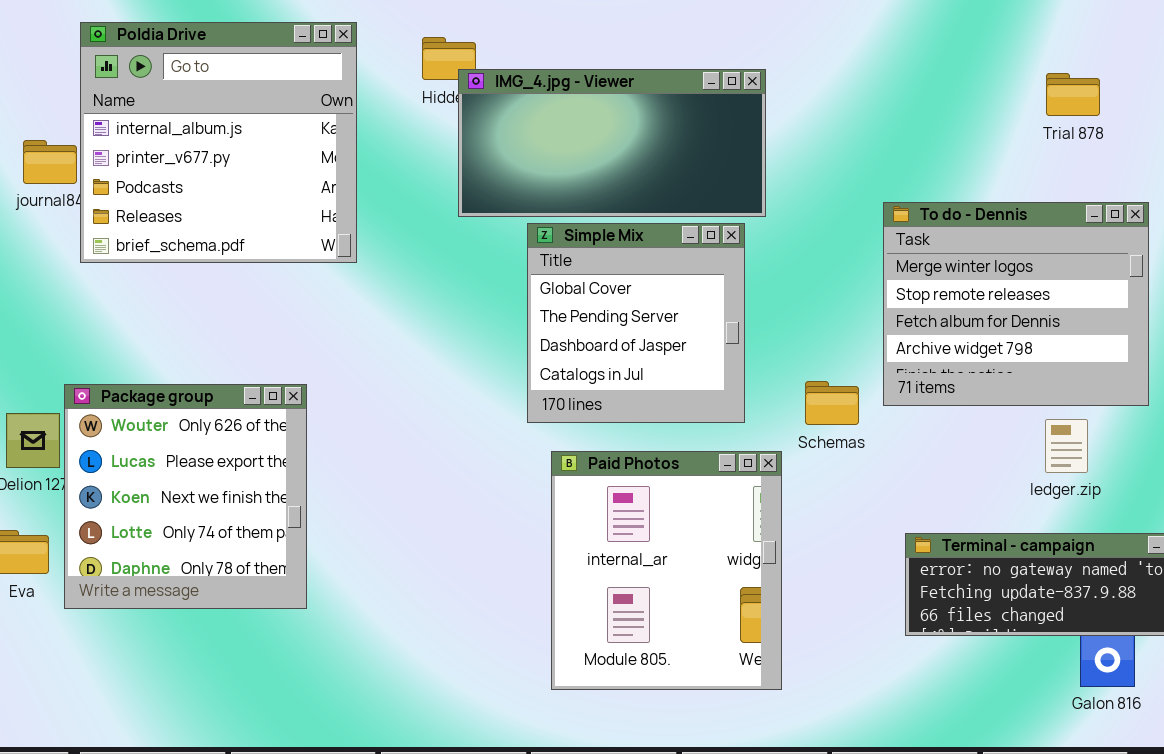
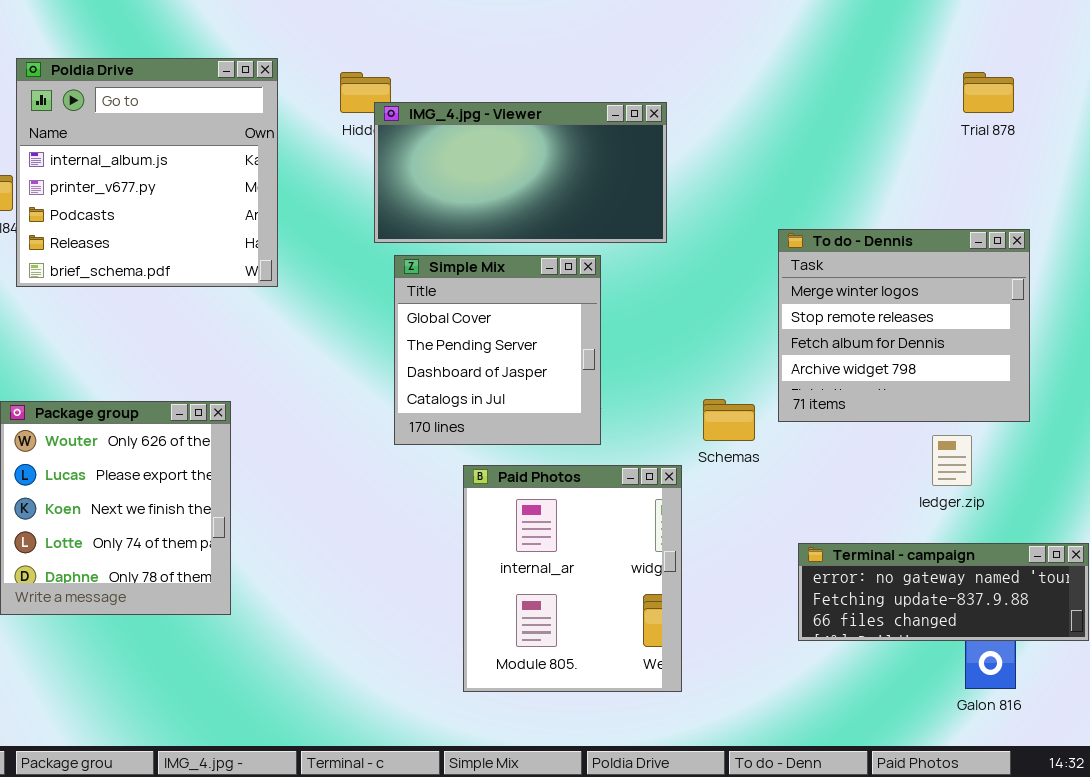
Trial 878: [1046,73,1100,116] -> [963,72,1014,113], moved
Simple Mix: [527,223,745,423] -> [394,255,601,445], moved

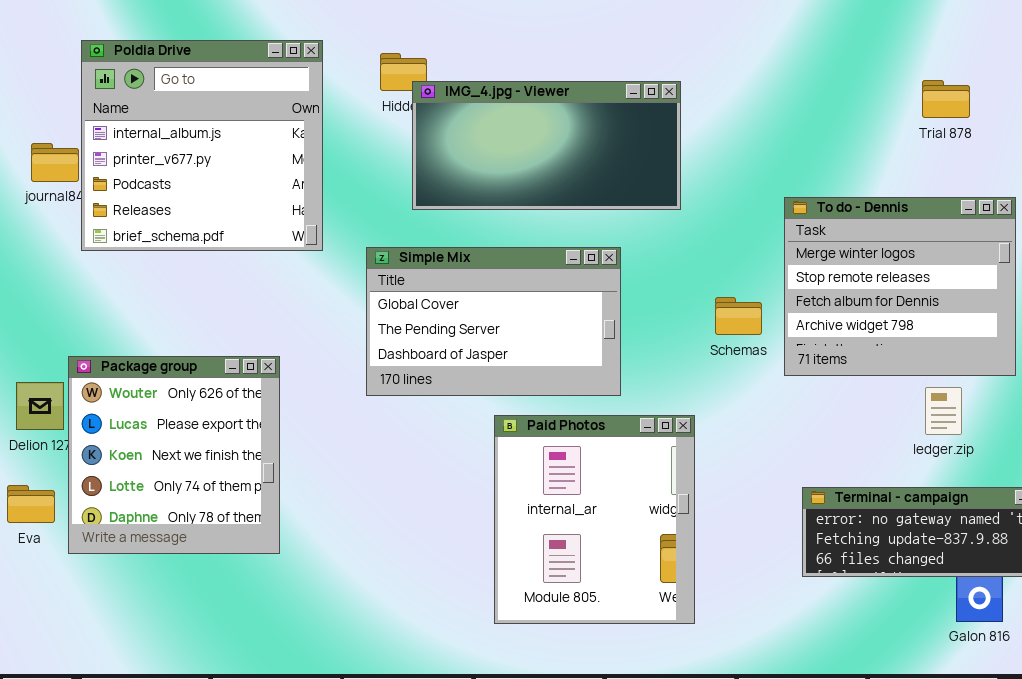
Trial 878: [963,72,1014,113] -> [922,80,970,118], moved
Simple Mix: [394,255,601,445] -> [366,247,621,396], resized
Schemas: [703,399,755,441] -> [715,297,762,335], moved

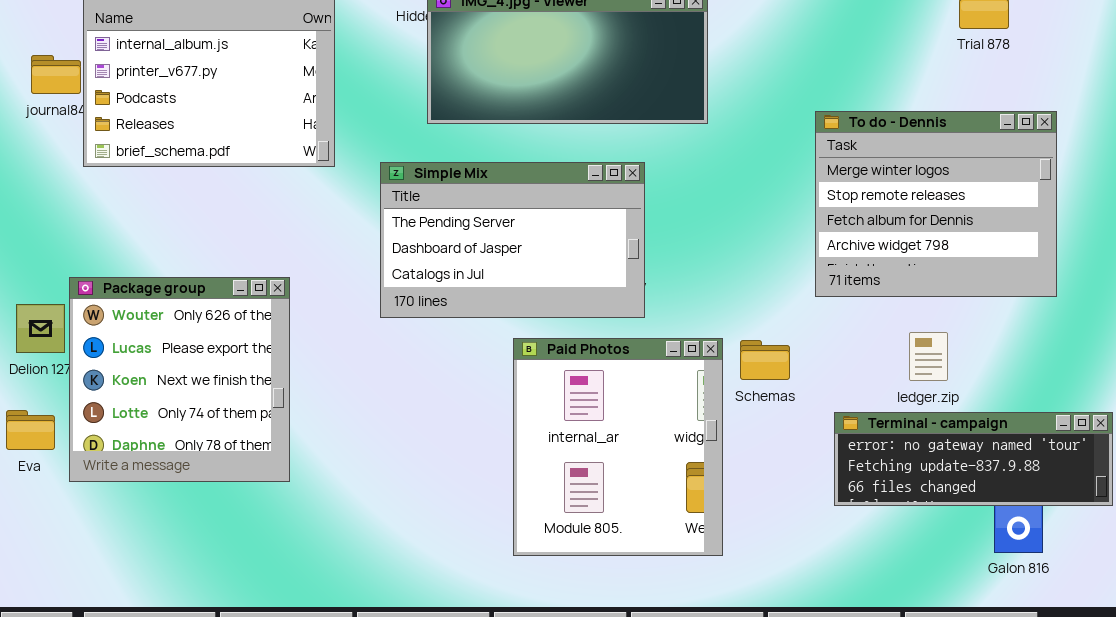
Simple Mix: [366,247,621,396] -> [380,162,645,318], scrolled down 1 row
Schemas: [715,297,762,335] -> [740,340,790,380], moved
ledger.zip: [925,387,962,435] -> [909,332,948,381], moved

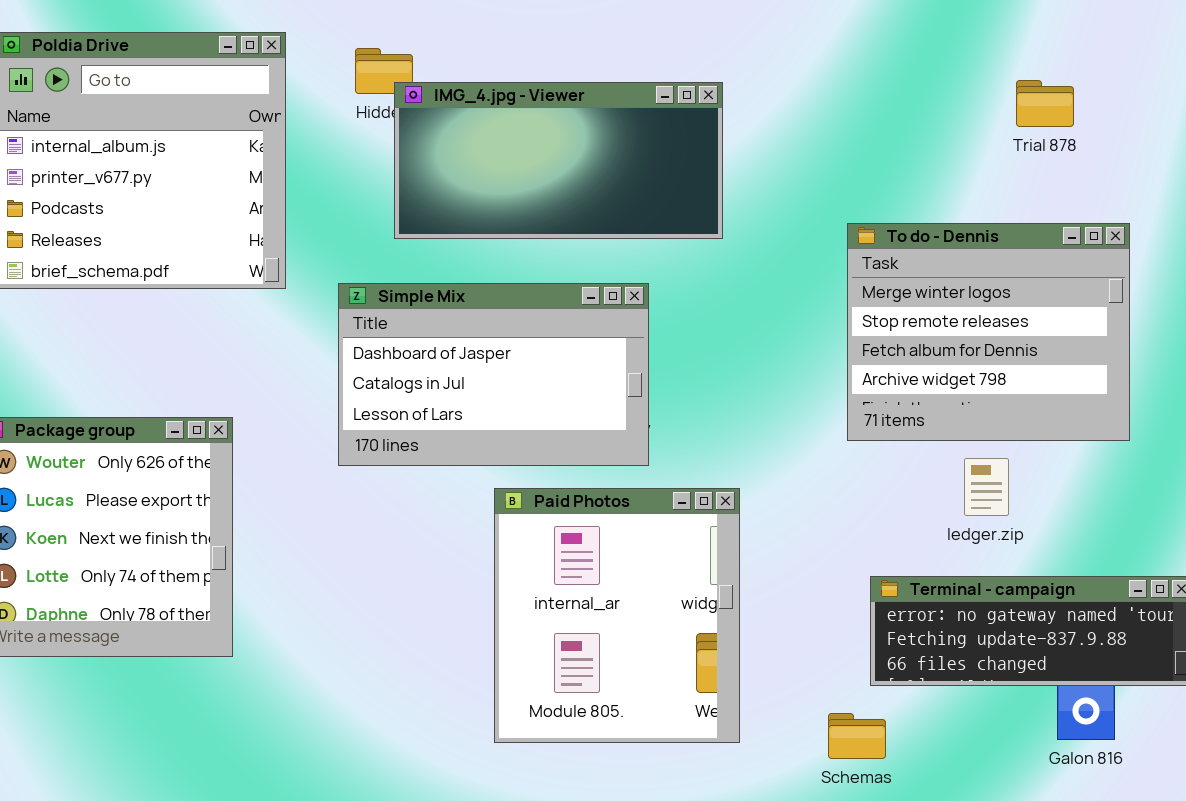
Simple Mix: [380,162,645,318] -> [338,283,649,466], scrolled down 1 row
ledger.zip: [909,332,948,381] -> [964,458,1009,516], moved
Schemas: [740,340,790,380] -> [828,713,886,759], moved

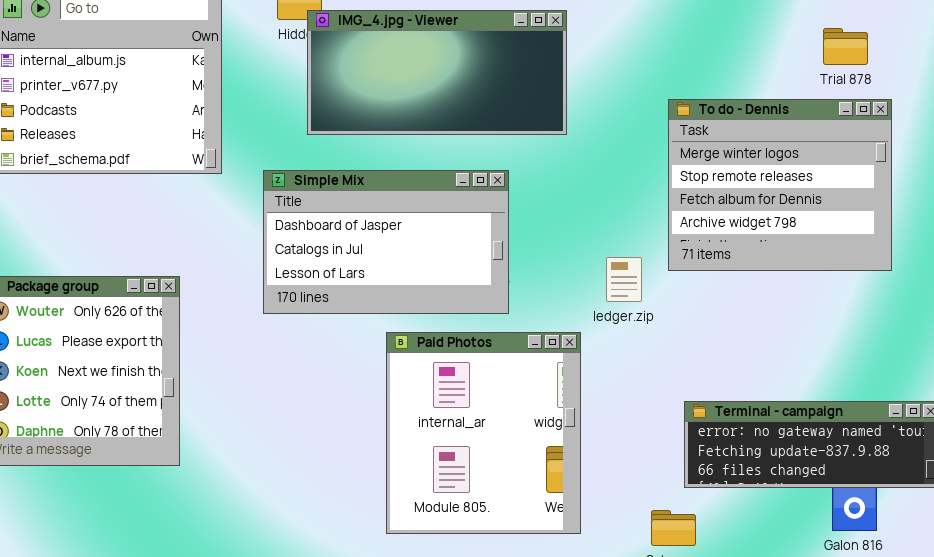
Trial 878: [1016,80,1074,127] -> [823,28,868,65], moved
To do - Dennis: [847,223,1130,441] -> [668,99,892,271], moved
ledger.zip: [964,458,1009,516] -> [606,257,642,302], moved

